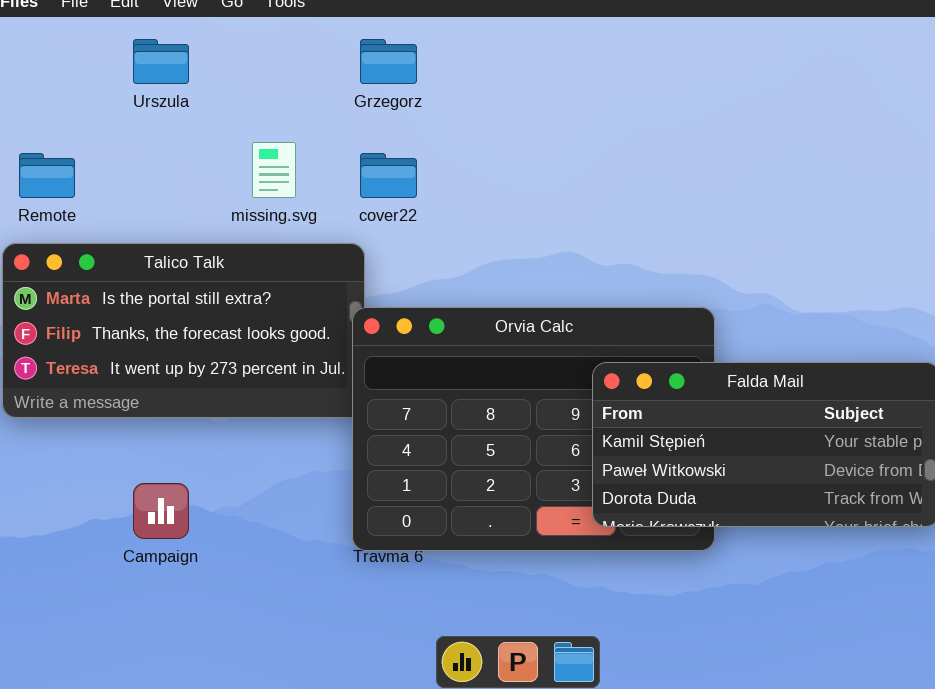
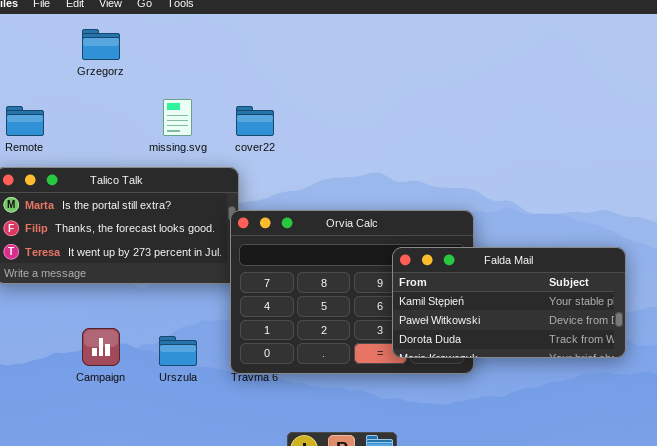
Urszula: [133,39,189,84] -> [159,336,197,366], moved
Grzegorz: [360,39,417,84] -> [82,29,120,60], moved

